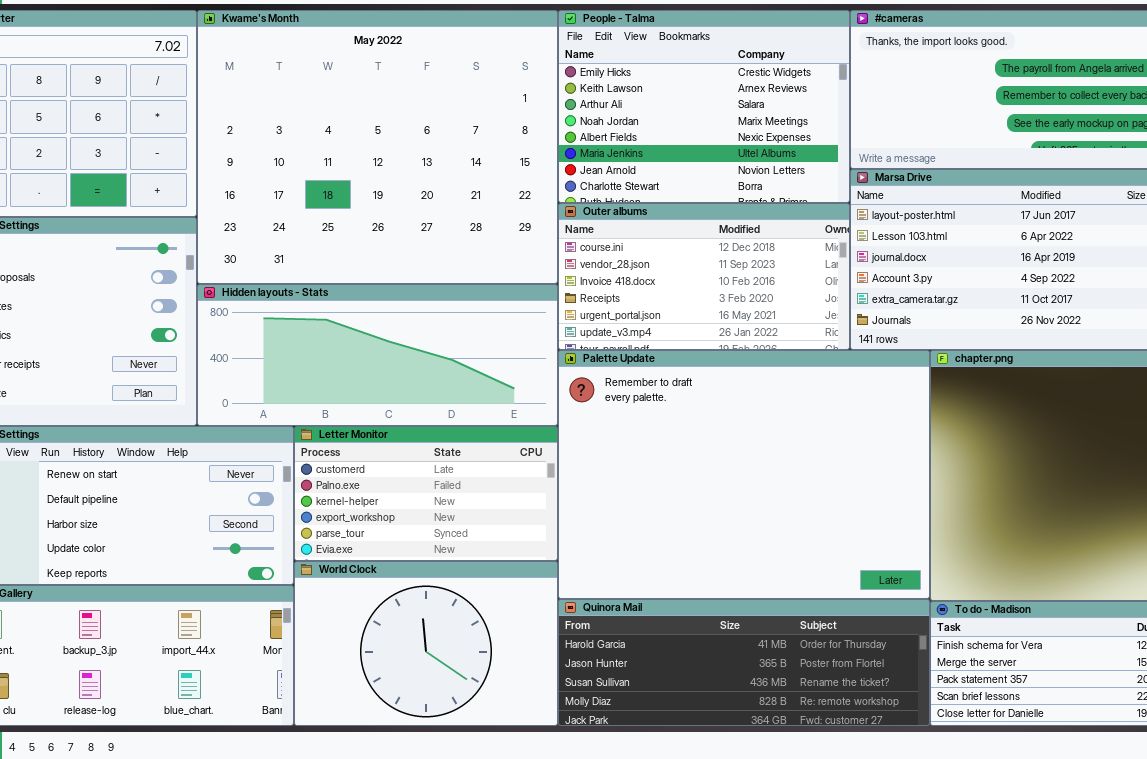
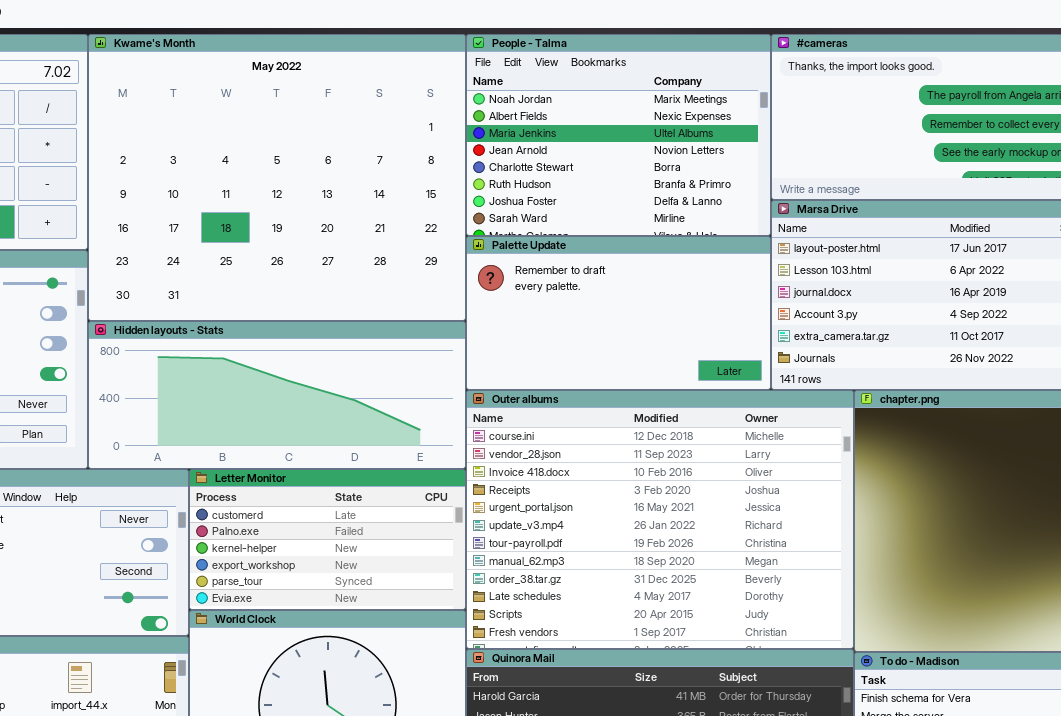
People - Talma: [558,10,850,203] -> [466,34,771,236], scrolled down 3 rows
Outer albums: [558,203,850,350] -> [466,390,854,649], moved, resized
Palette Update: [558,350,930,599] -> [466,236,771,390], moved, resized

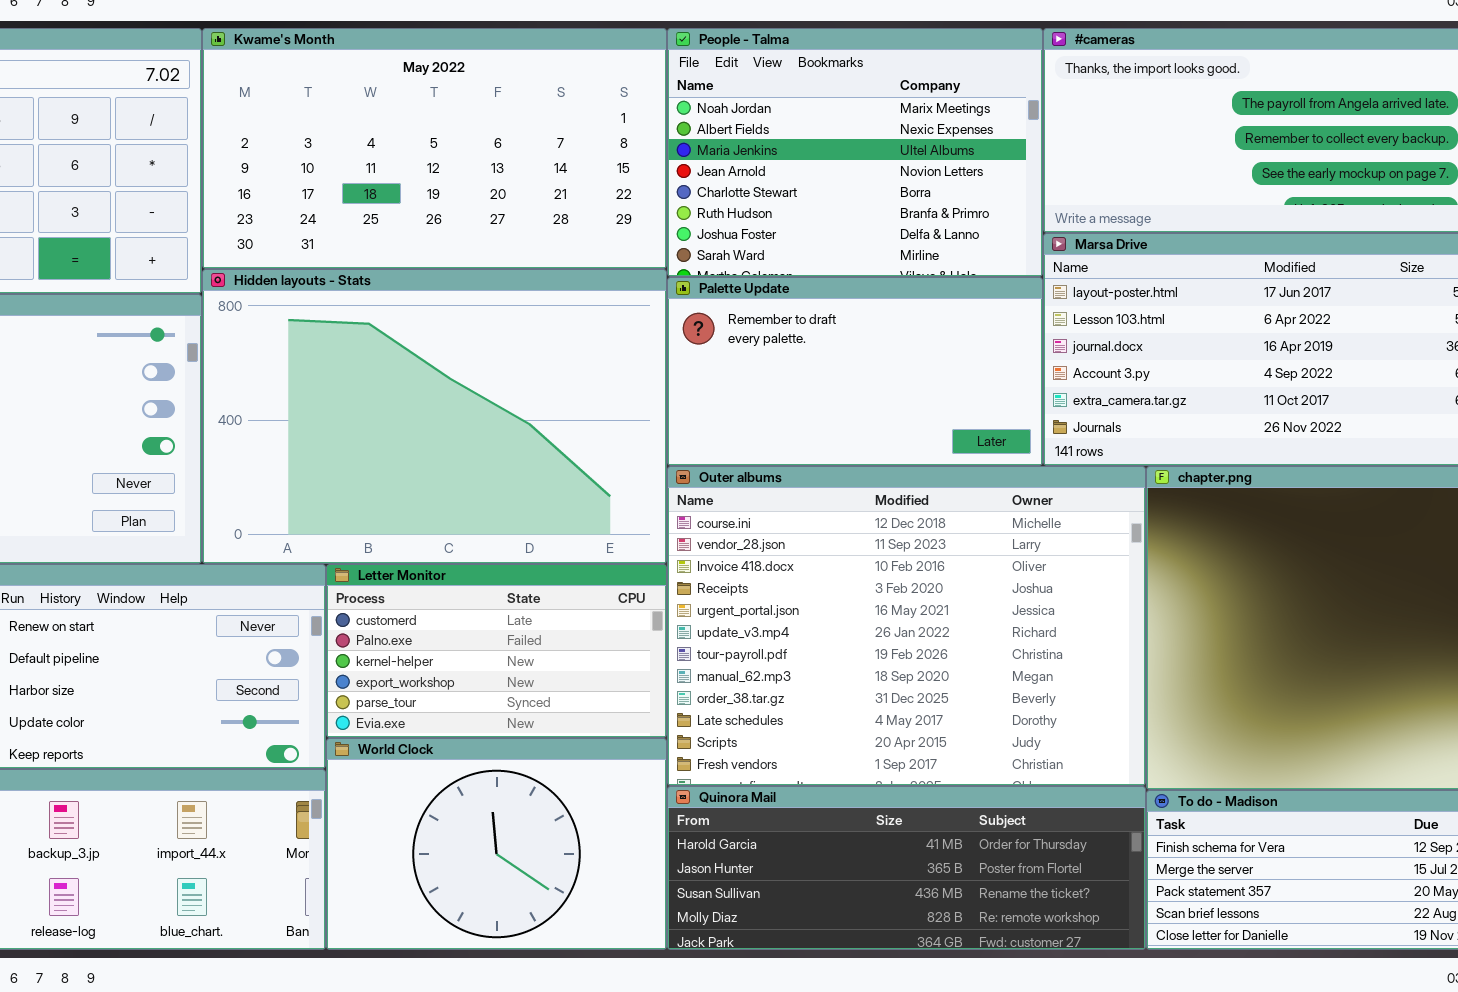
Kwame's Month: [88,34,466,321] -> [202,28,667,269], resized
Hidden layouts - Stats: [88,321,466,469] -> [202,269,667,564], resized

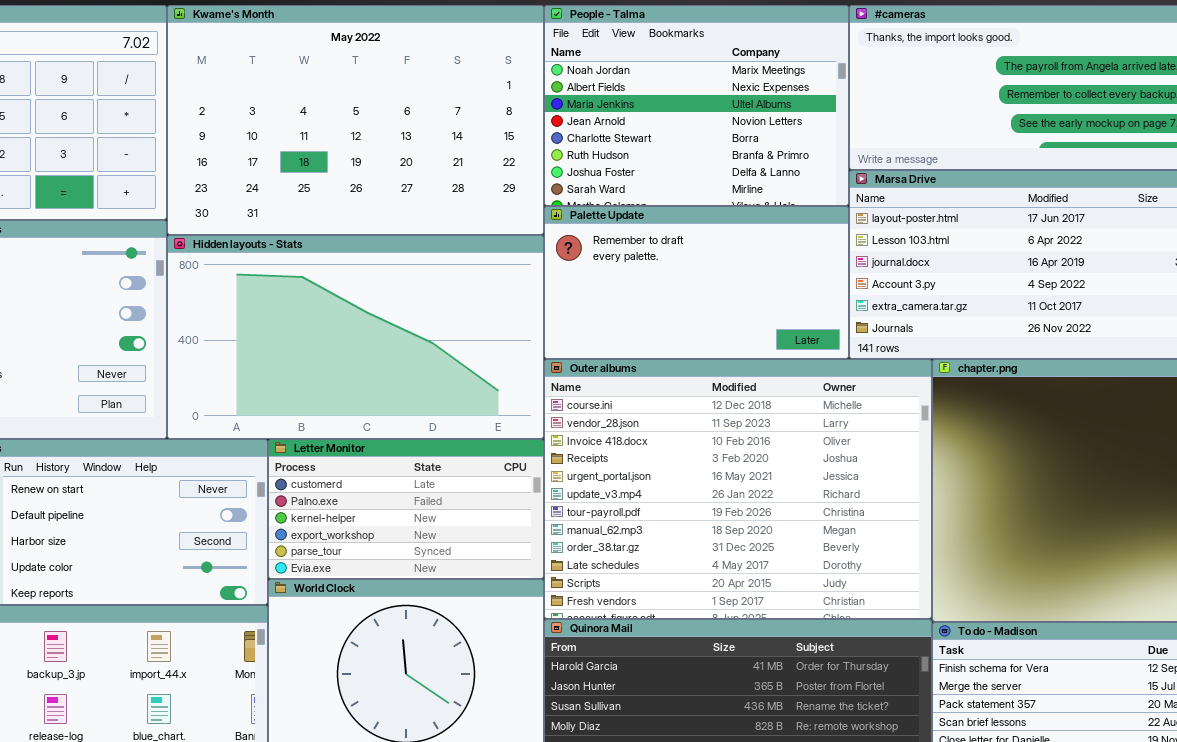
Kwame's Month: [202,28,667,269] -> [167,5,544,235], resized
Hidden layouts - Stats: [202,269,667,564] -> [167,235,544,439], resized

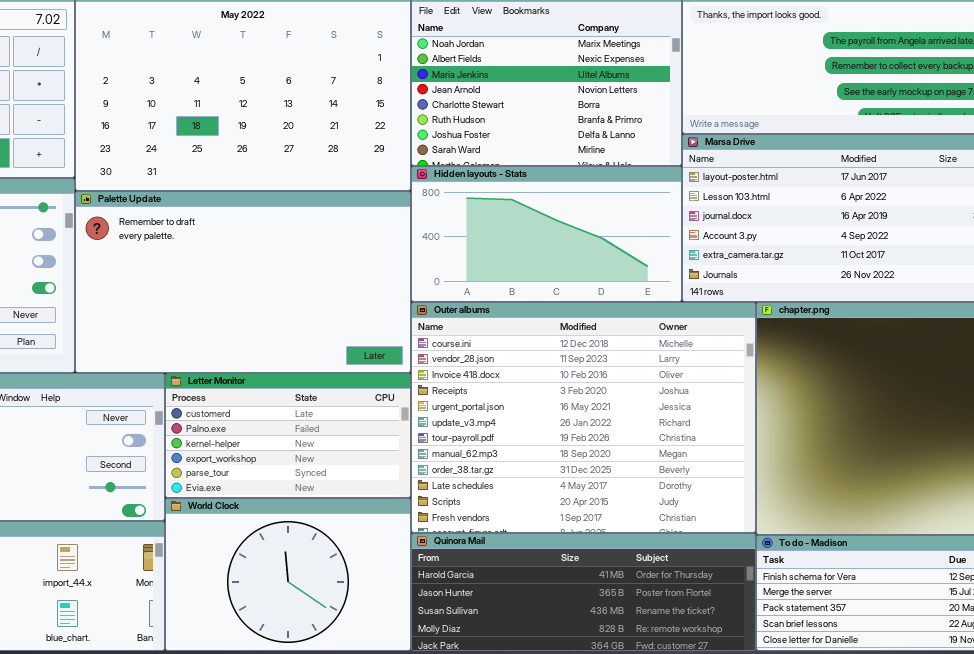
Palette Update: [544,206,849,359] -> [75,191,411,373], moved, resized
Hidden layouts - Stats: [167,235,544,439] -> [411,166,682,302], moved, resized

